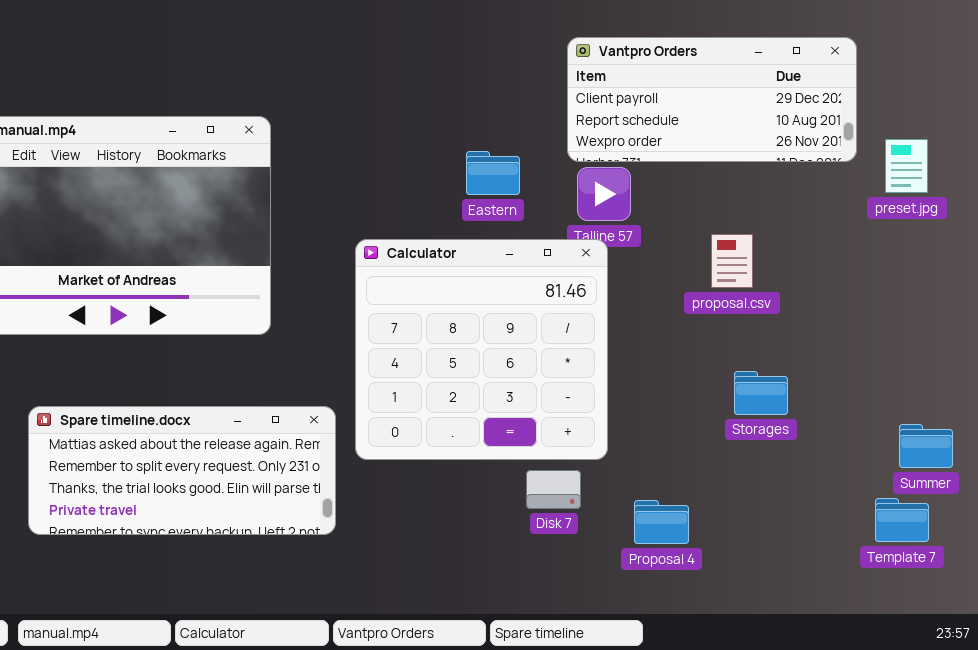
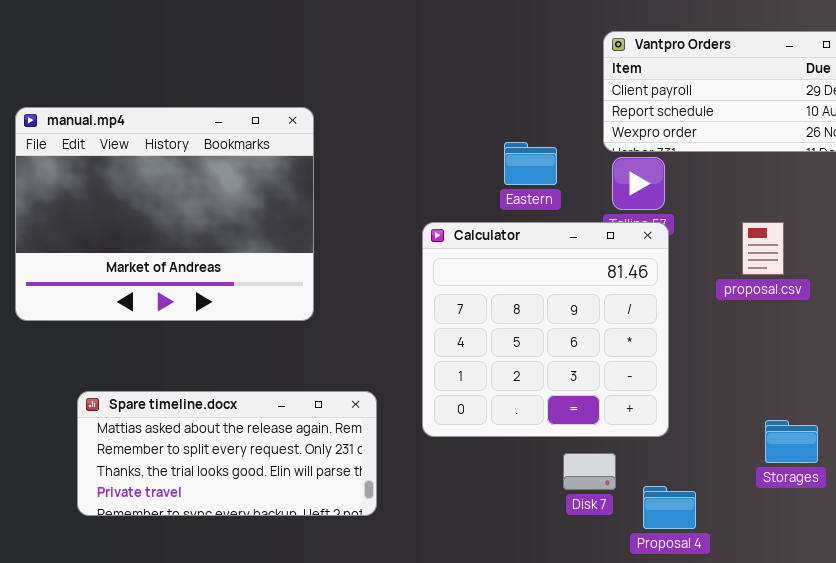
Calculator: [355,239,608,460] -> [422,222,669,437], moved
Storages: [734,371,788,415] -> [765,420,818,463], moved
Proposal 4: [634,500,689,544] -> [643,486,696,529], moved

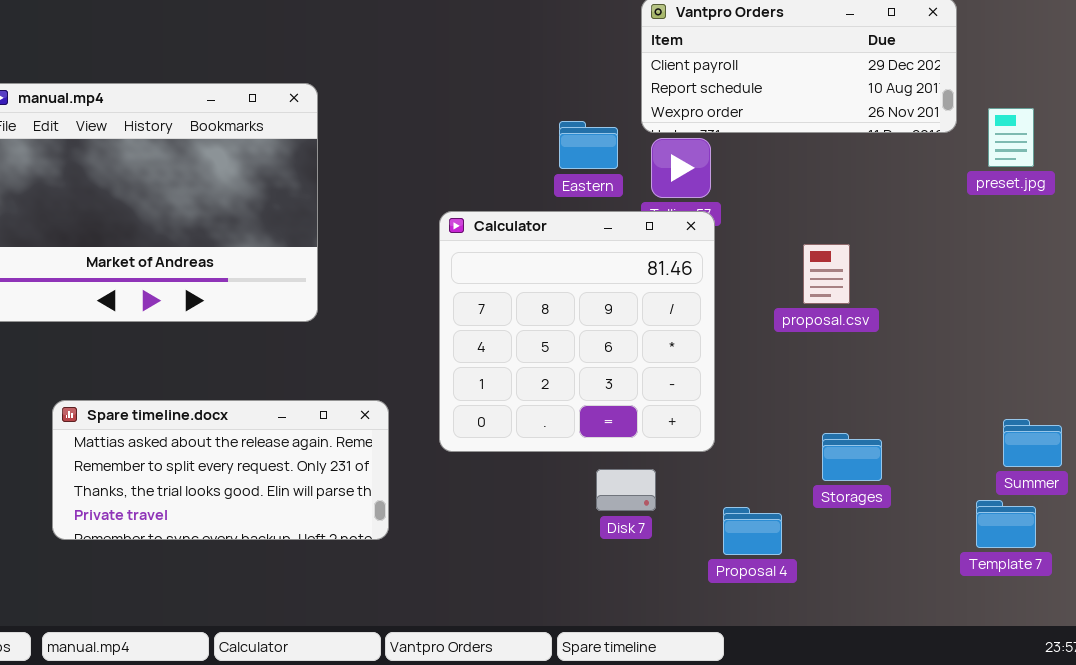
Eastern: [504,142,557,185] -> [559,121,618,169], moved
proposal.csv: [742,222,784,275] -> [803,244,850,304], moved
Proposal 4: [643,486,696,529] -> [723,507,782,555], moved

